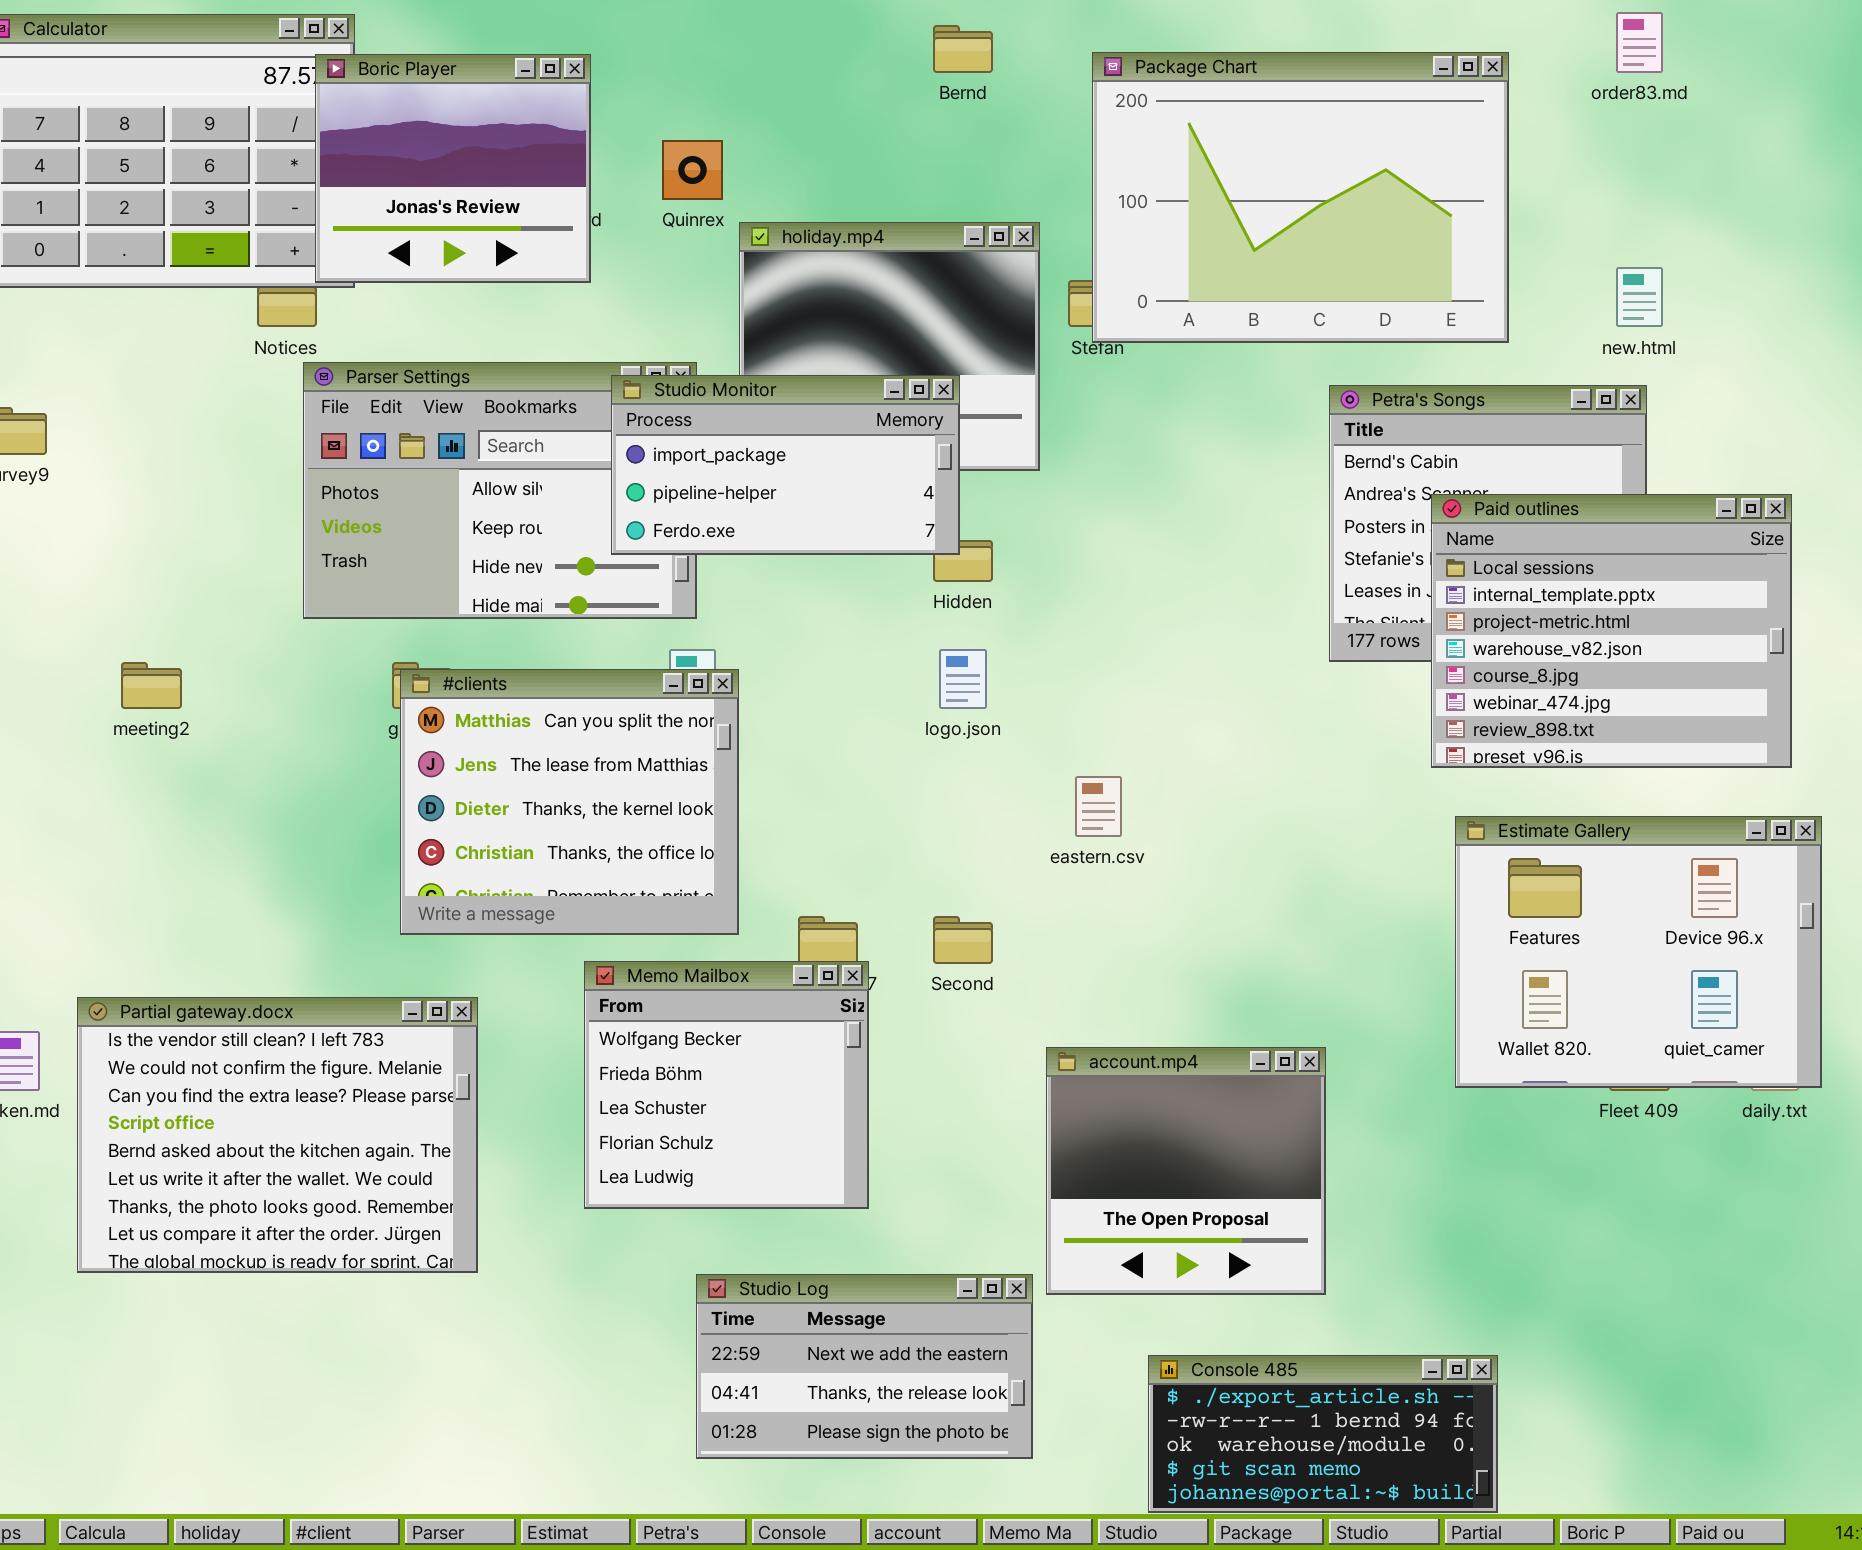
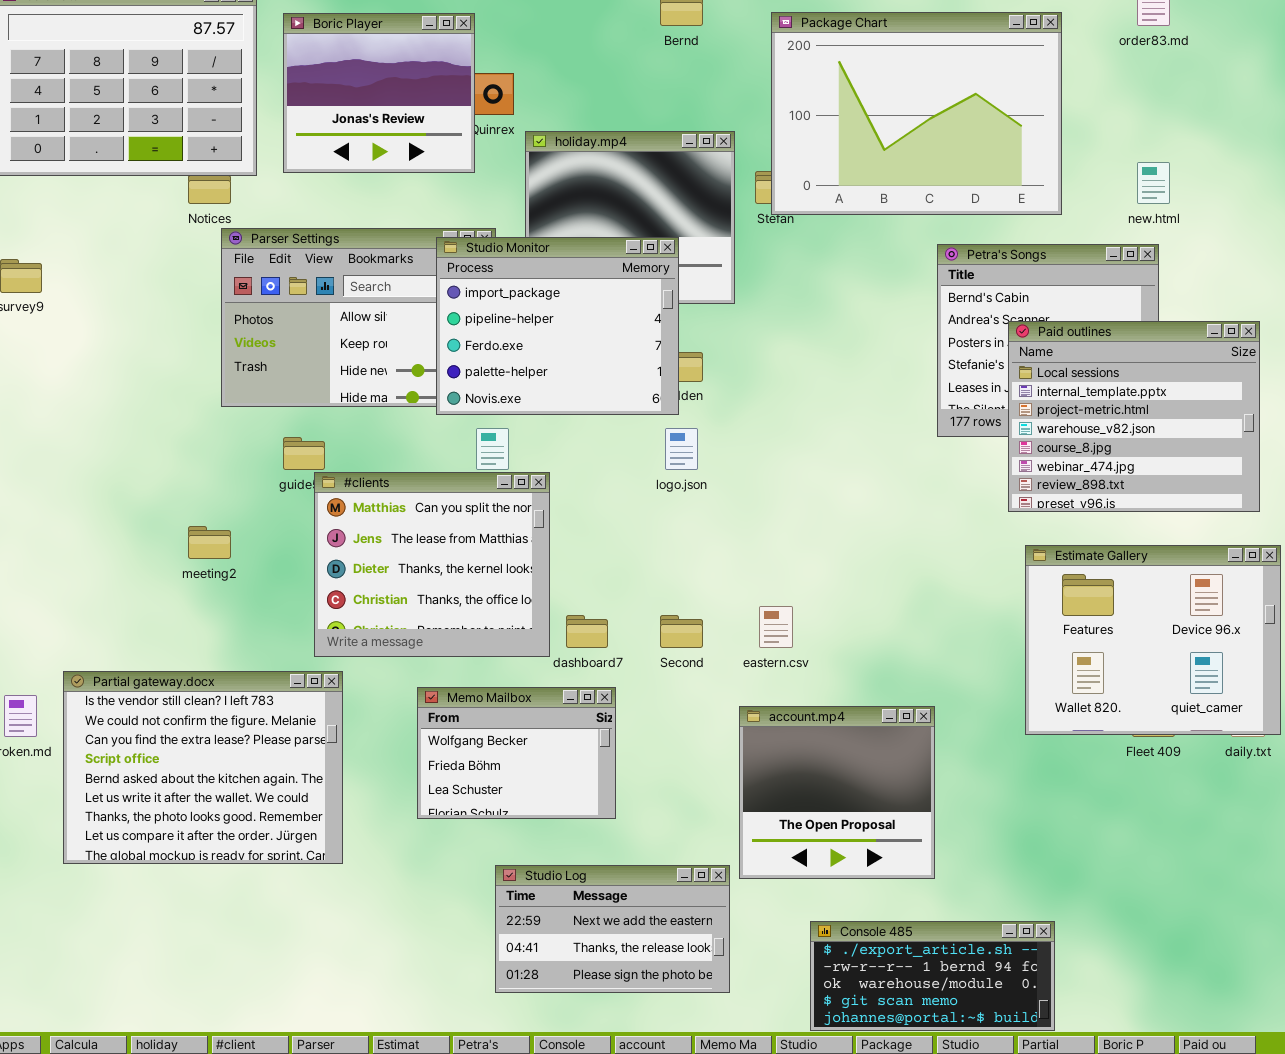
Boric Player: [315,54,591,283] -> [283,13,475,173], moved
Studio Monitor: [611,375,960,555] -> [436,237,679,415], resized
meeting2: [121,662,182,709] -> [188,526,231,559], moved
#clients: [400,669,739,935] -> [314,472,550,657], moved
eastern.csv: [1075,776,1122,837] -> [759,606,793,648], moved
Memo Mailbox: [584,961,869,1209] -> [417,687,616,819], resized

